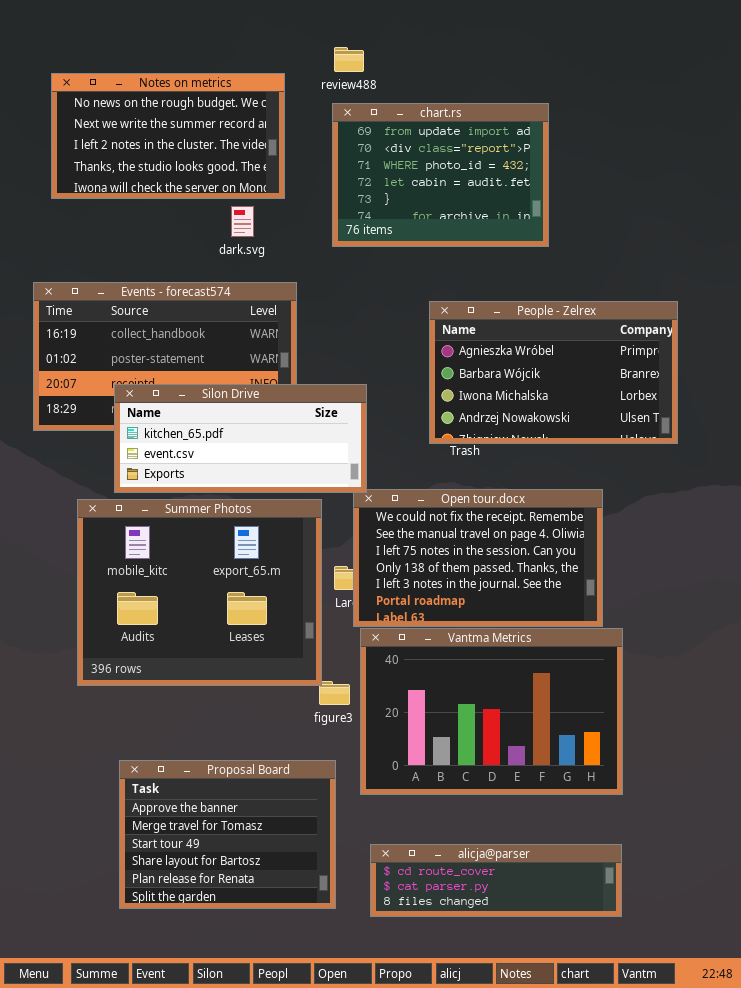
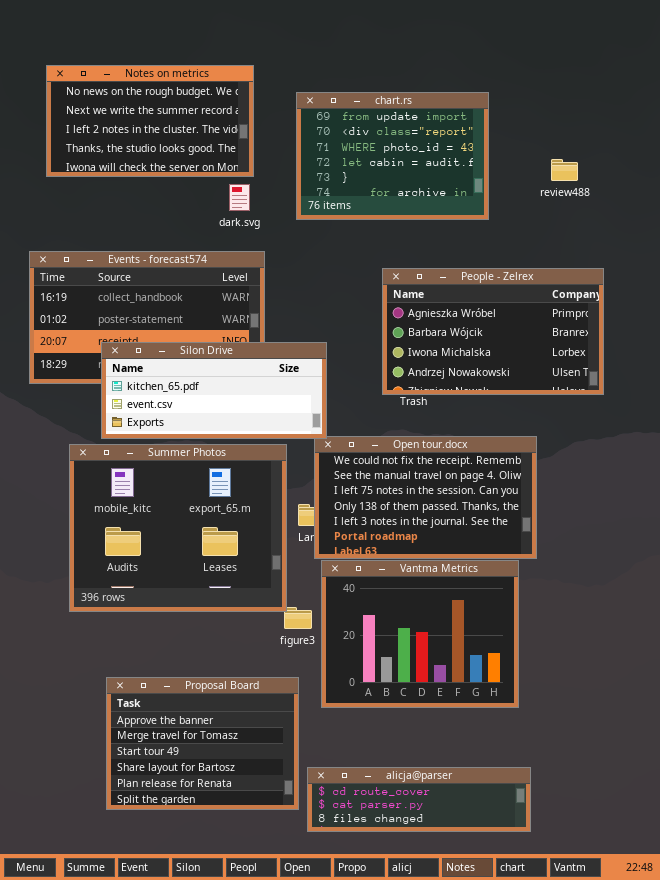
review488: [334,47,364,72] -> [551,159,578,181], moved
dark.svg: [231,206,254,237] -> [229,184,250,211], moved
Vantma Metrics: [360,628,623,795] -> [321,560,519,708], resized
alicja@parser: [370,844,622,917] -> [307,767,531,832], moved

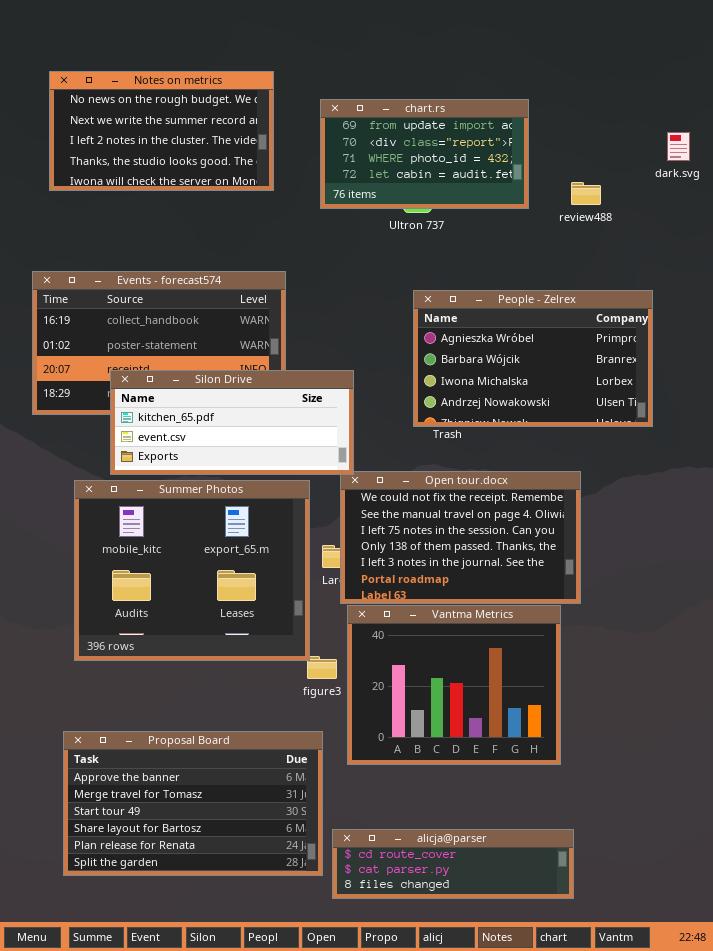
chart.rs: [296,92,489,220] -> [320,99,529,209], resized
review488: [551,159,578,181] -> [571,182,601,205], moved
dark.svg: [229,184,250,211] -> [667,132,690,161], moved
Proposal Board: [106,677,299,810] -> [63,731,323,876], resized

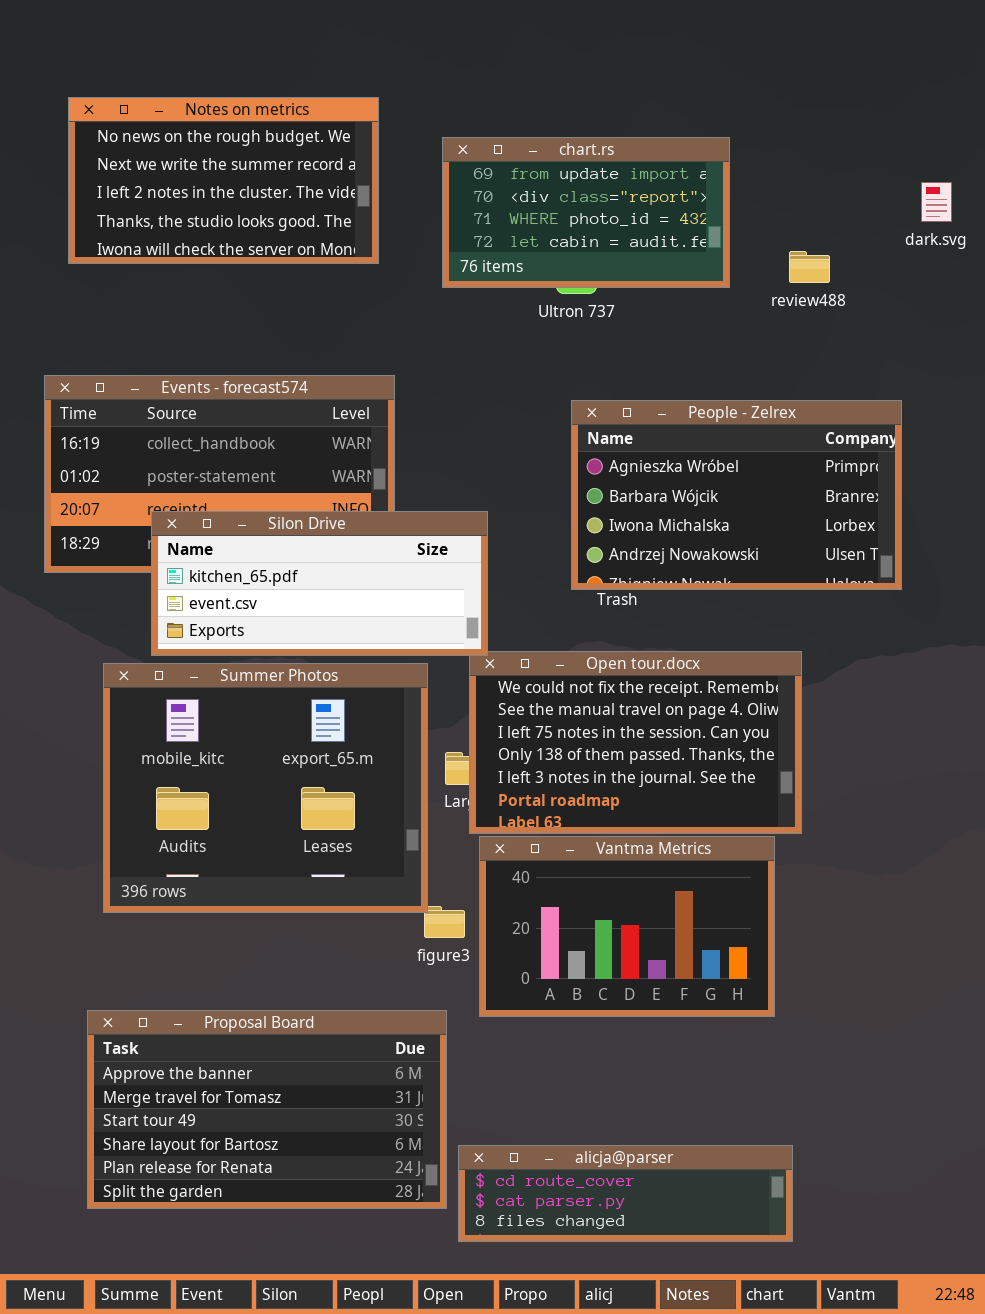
Vantma Metrics: [347,605,561,765] -> [479,836,775,1017], resized

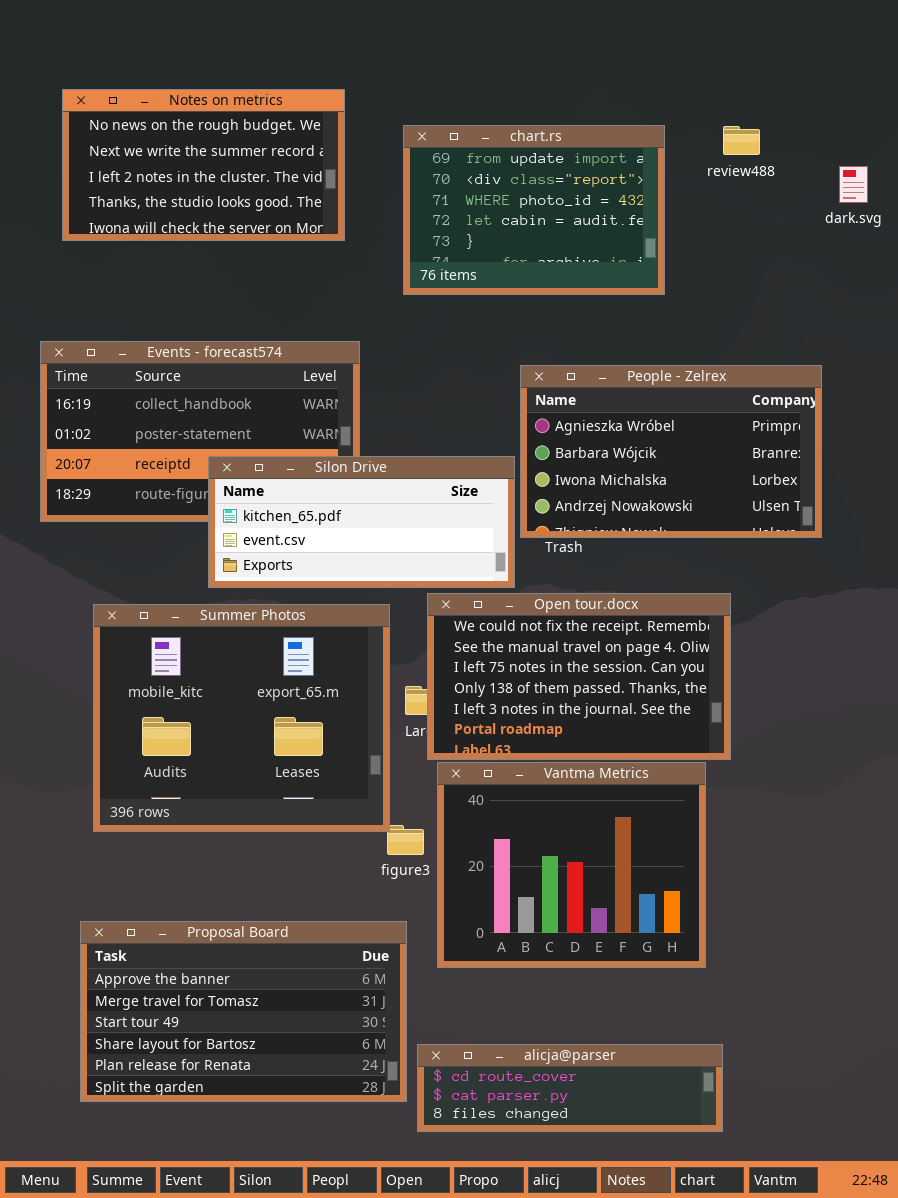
chart.rs: [442,137,730,288] -> [403,125,665,295], resized
review488: [789,251,830,283] -> [723,126,760,155], moved
Silon Drive: [151,511,488,656] -> [208,456,515,588], moved
Vantma Metrics: [479,836,775,1017] -> [437,762,706,968], resized

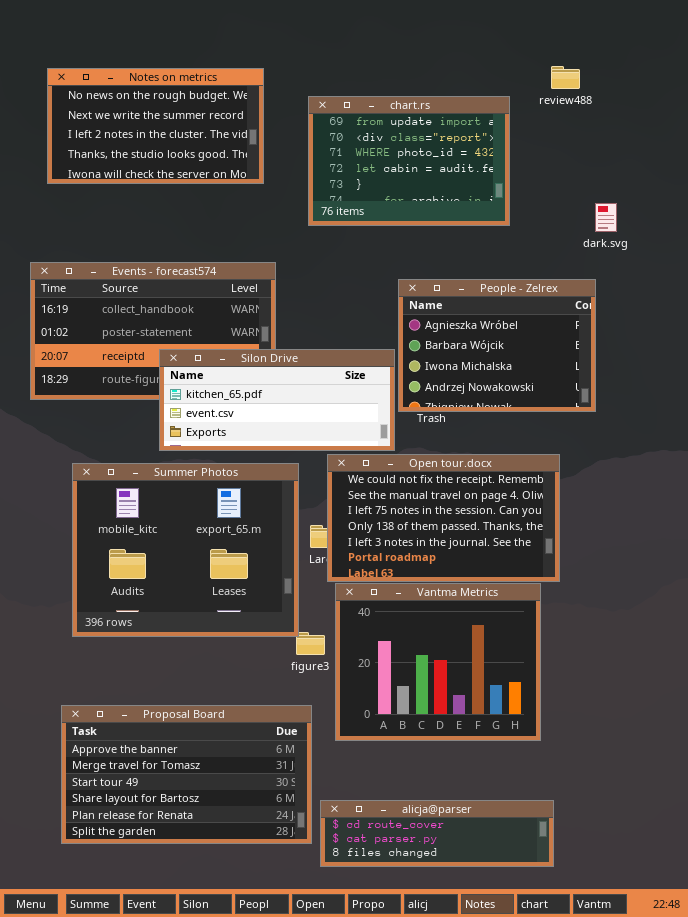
review488: [723,126,760,155] -> [551,66,580,89], moved
dark.svg: [839,166,868,203] -> [595,203,617,232], moved
People - Zelrex: [520,365,822,538] -> [398,279,596,412], resized

